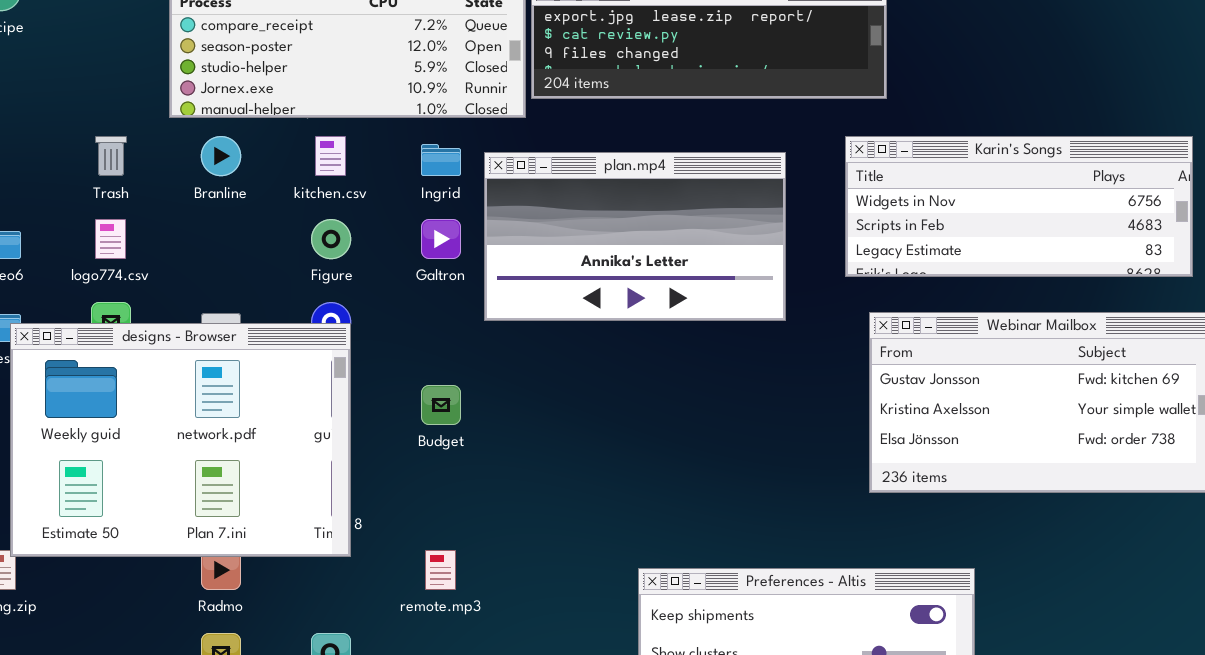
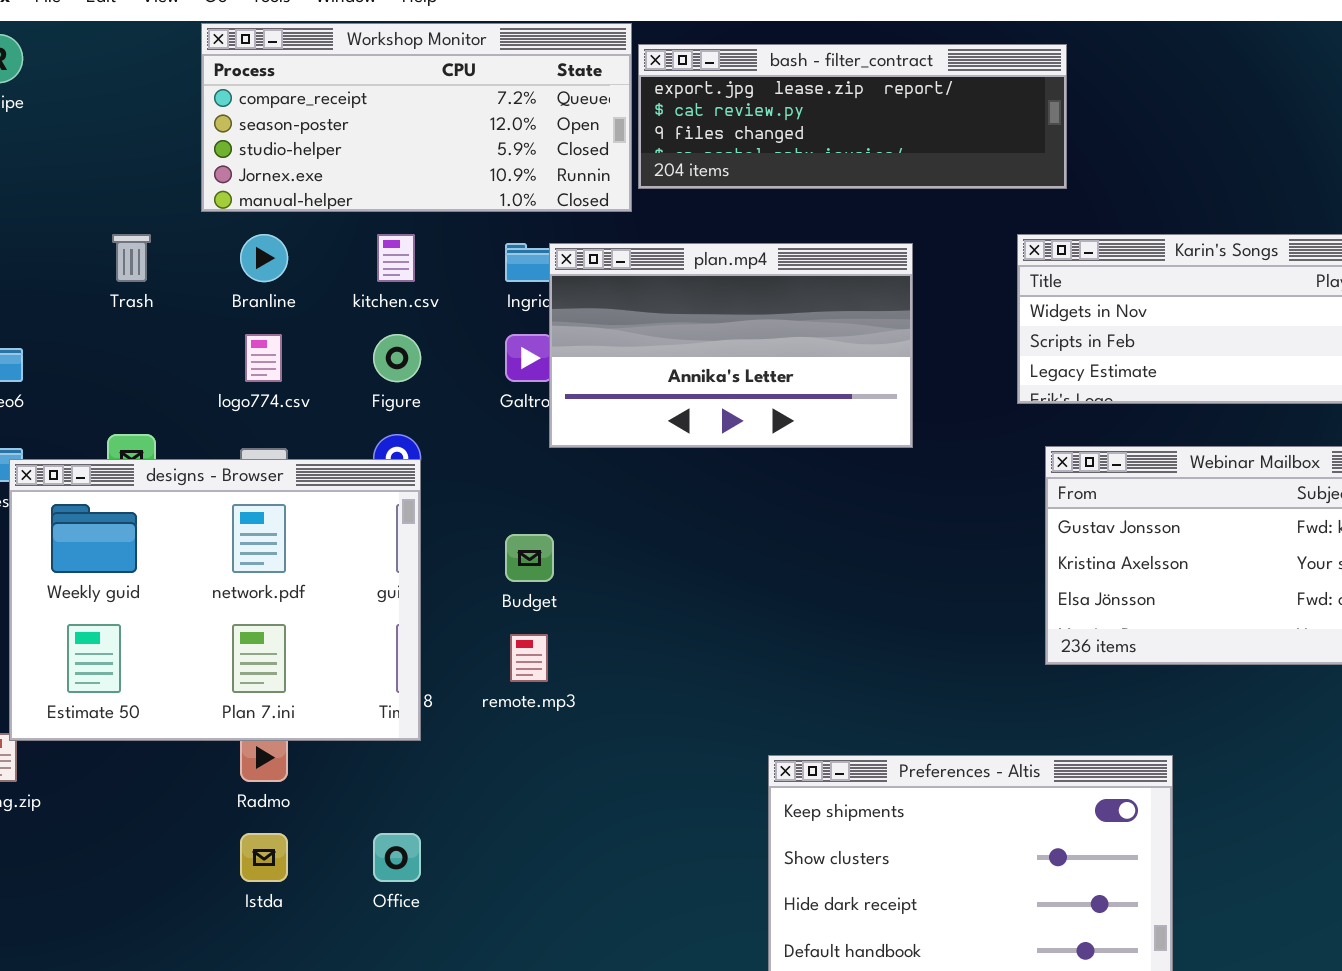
plan.mp4: [484,152,786,321] -> [549,243,913,448], moved
logo774.csv: [95,219,126,259] -> [245,334,282,382], moved
remote.mp3: [425,550,456,590] -> [510,634,548,682], moved

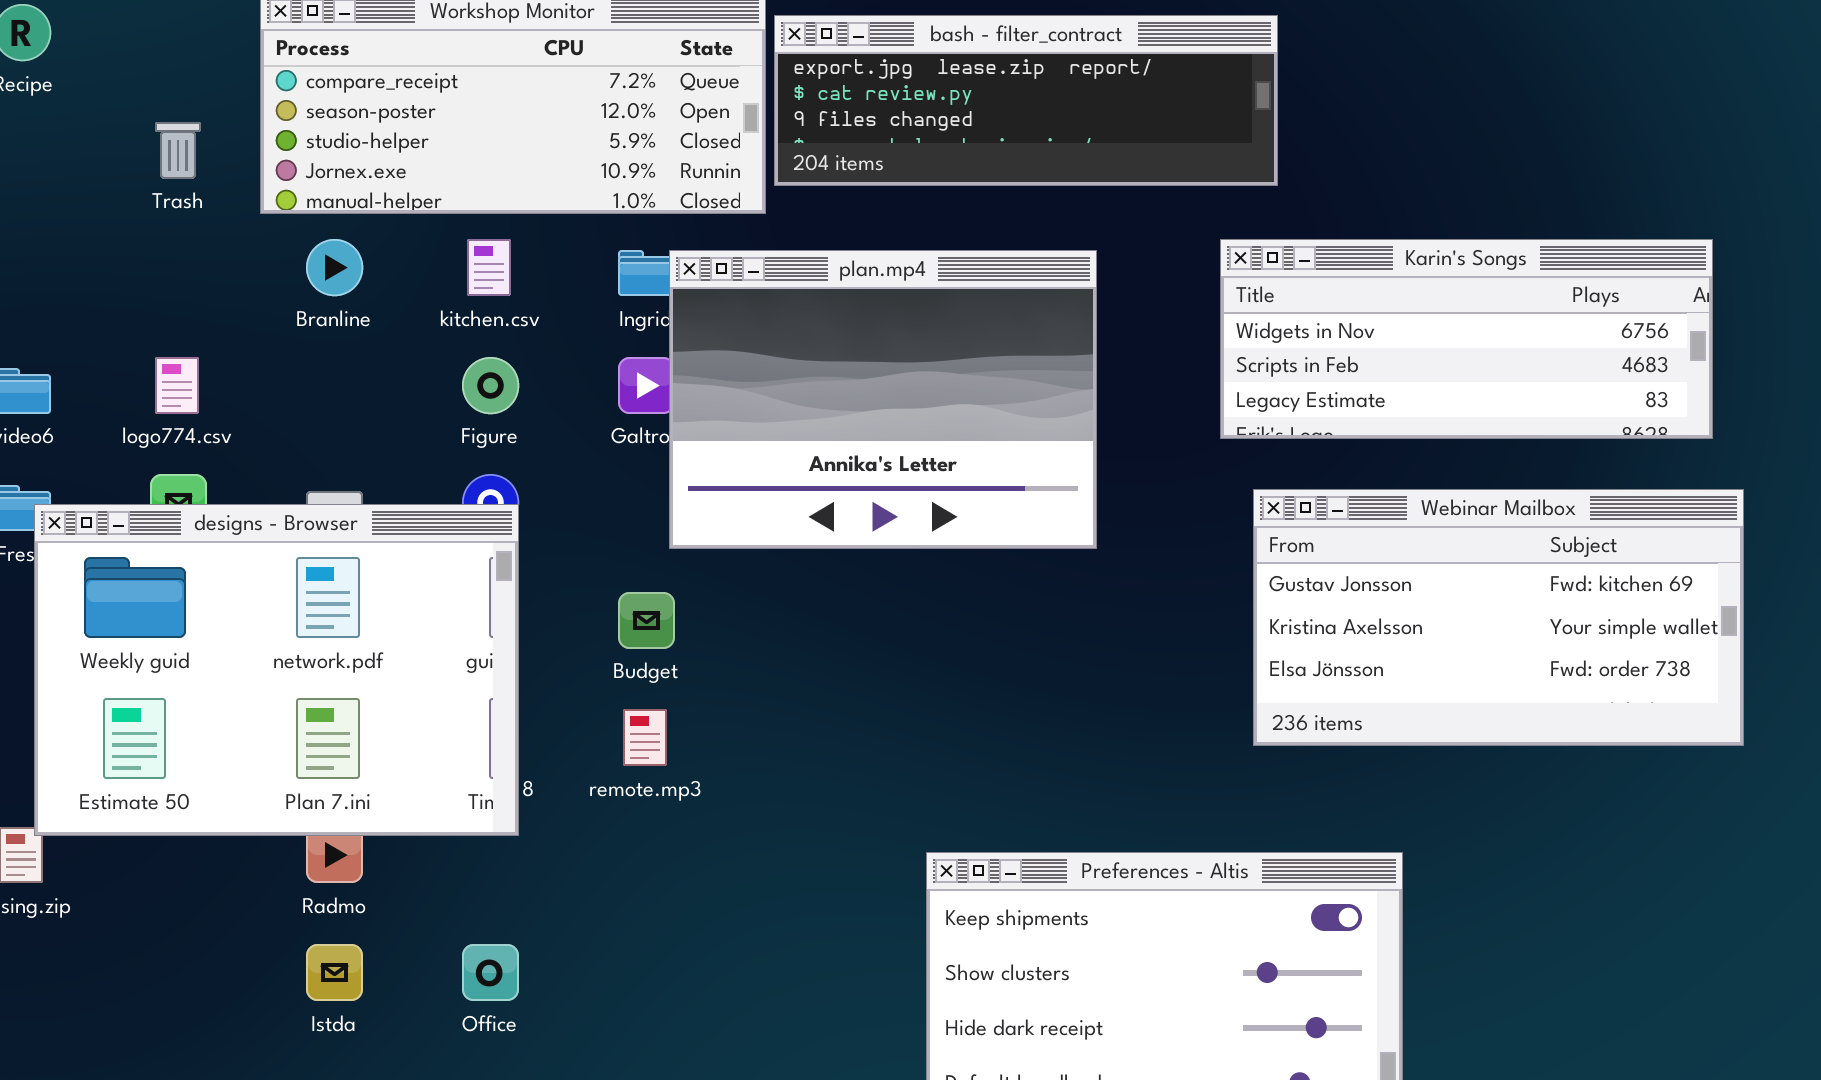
Trash: [112,234,151,282] -> [155,122,201,179], moved
plan.mp4: [549,243,913,448] -> [669,250,1097,549], resized
logo774.csv: [245,334,282,382] -> [155,357,199,414], moved

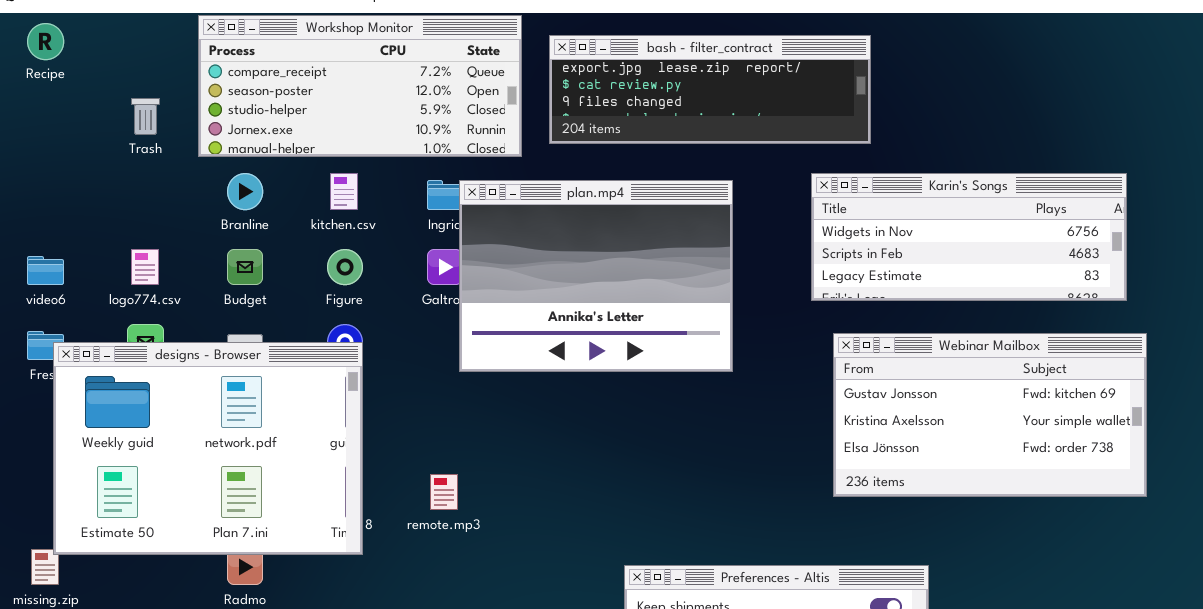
bash - filter_contract: [774,15,1278,186] -> [549,35,871,144], moved
Budget: [618,592,675,649] -> [227,249,263,285], moved

